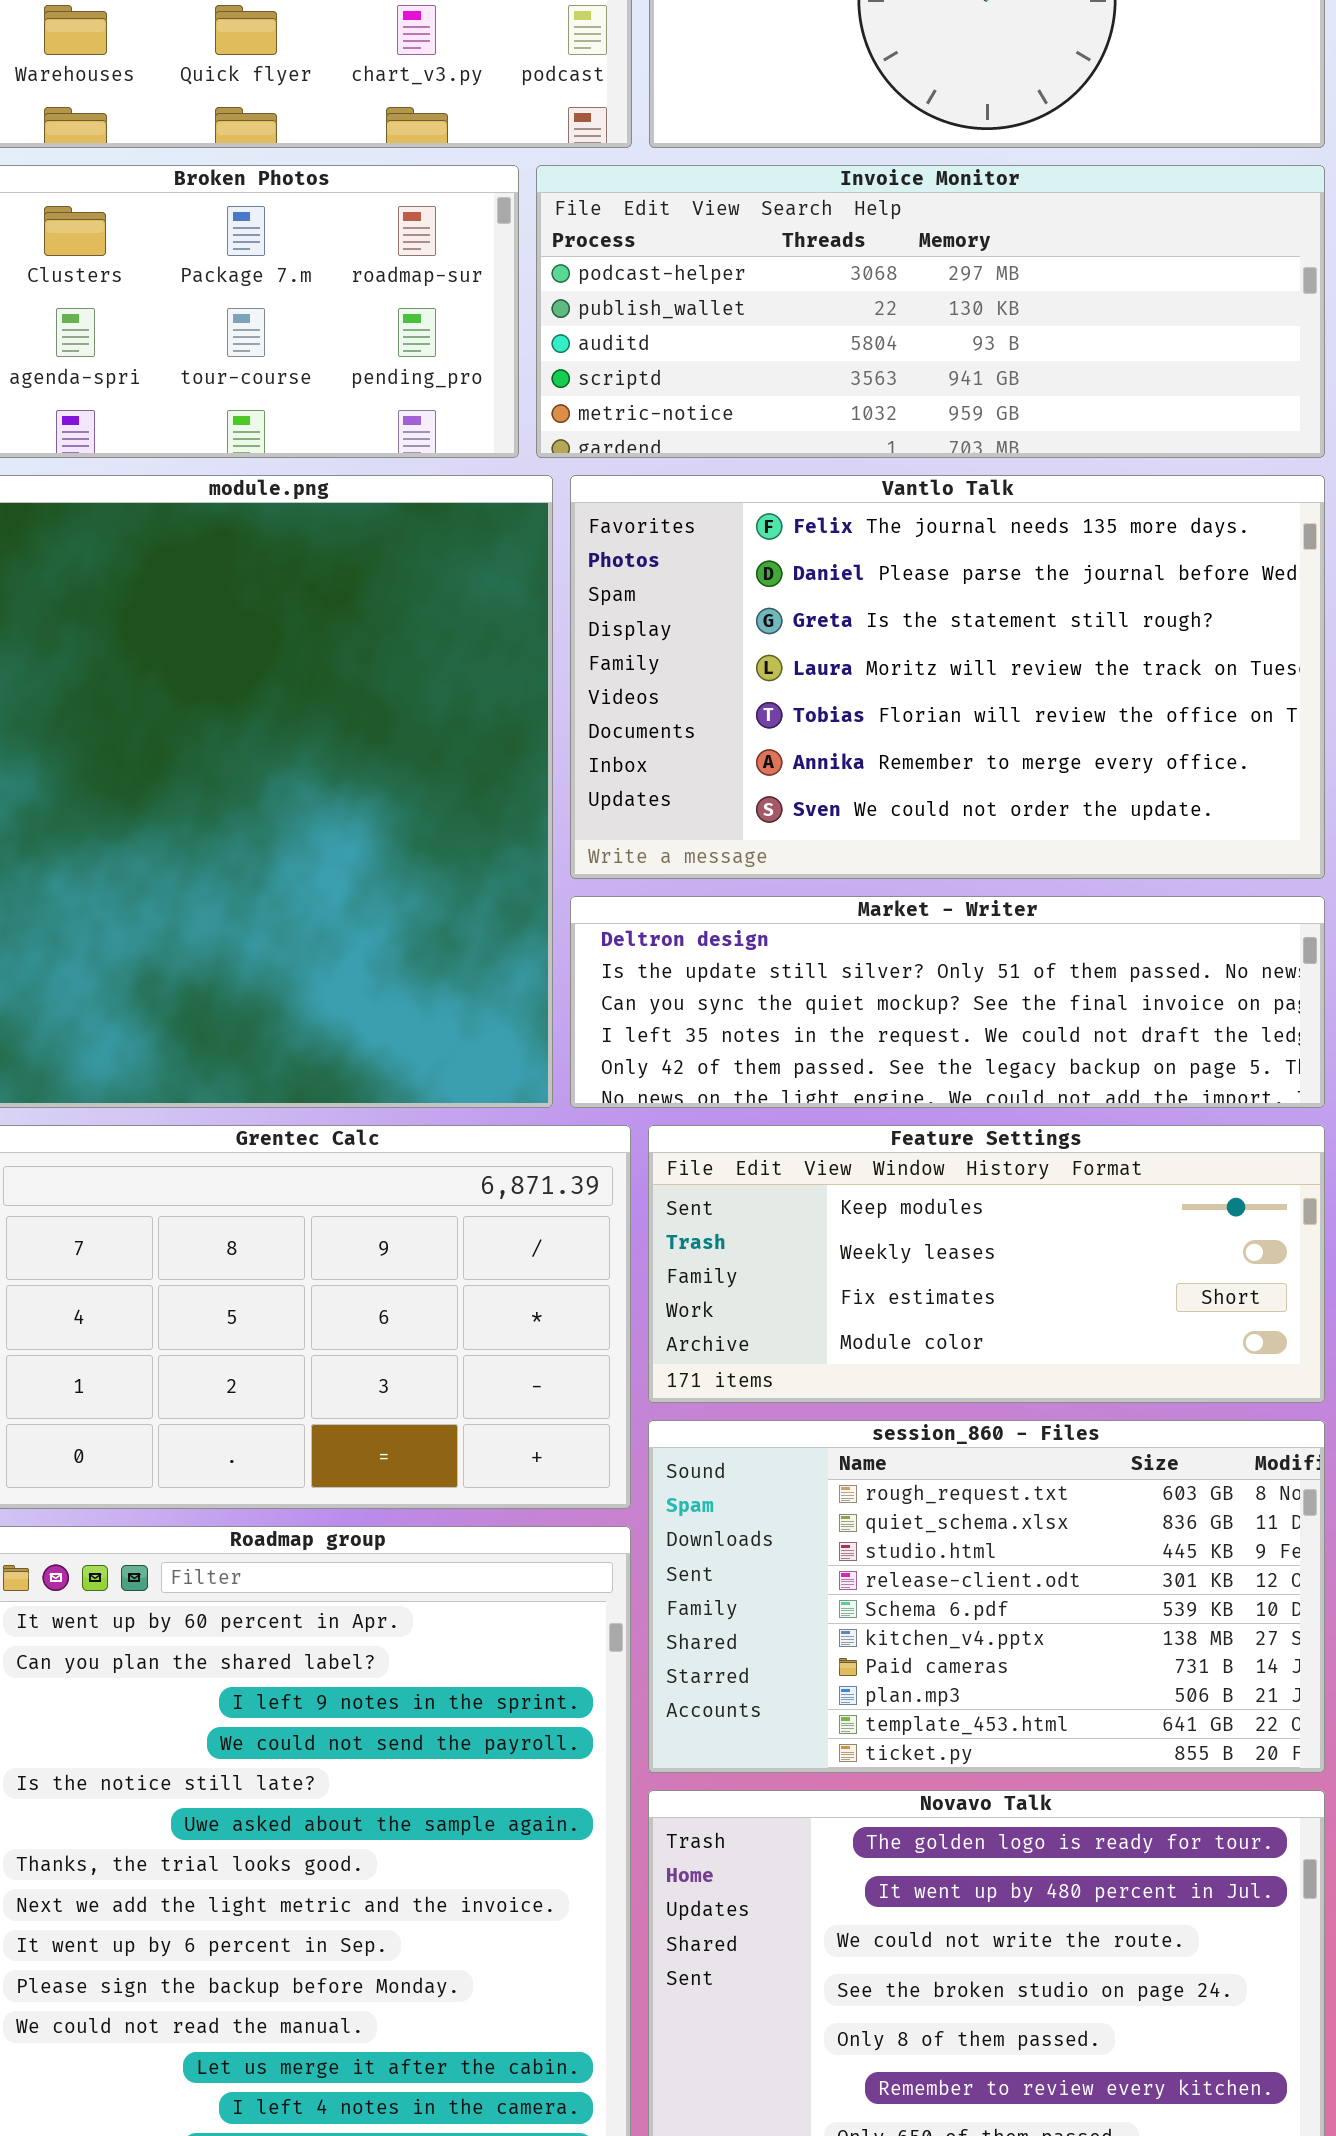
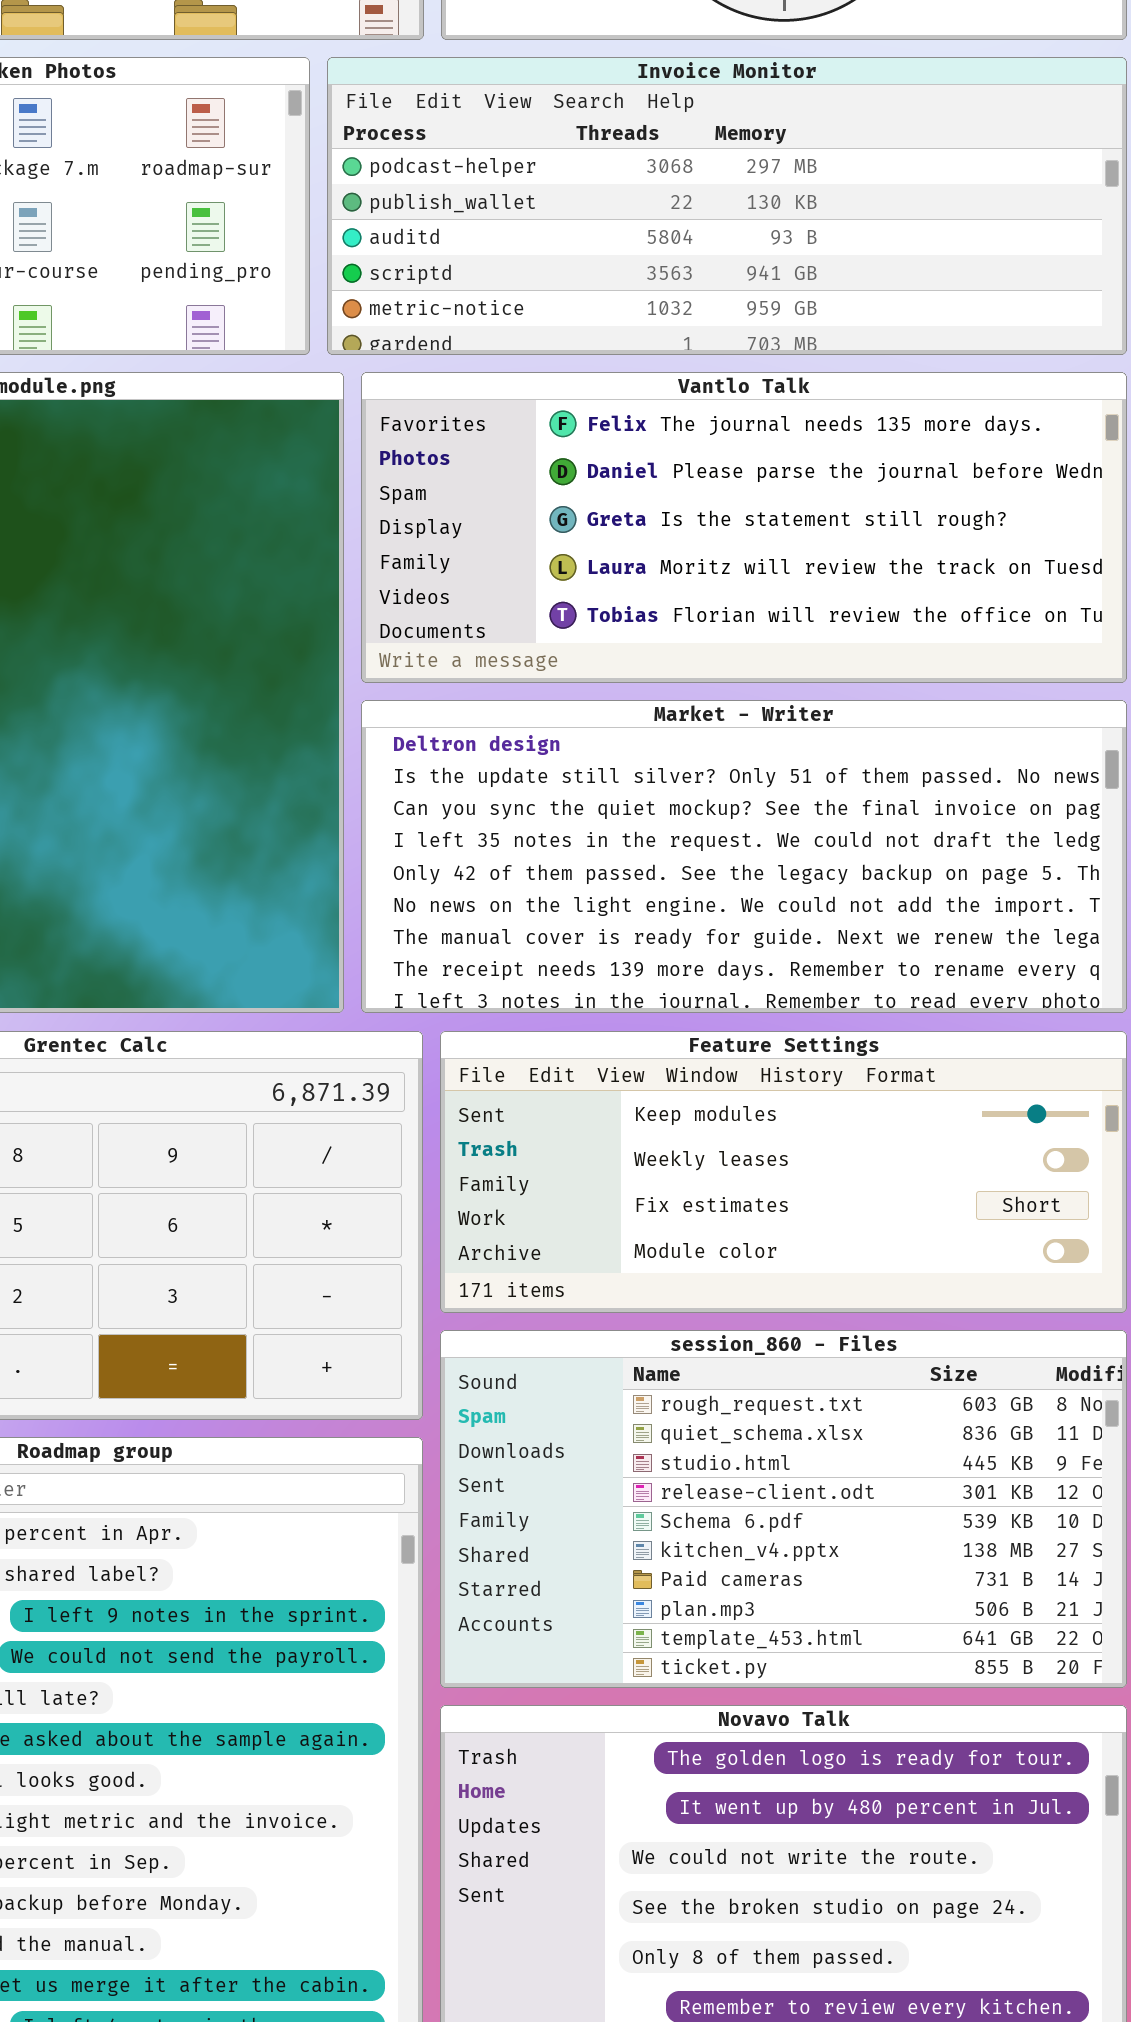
Vantlo Talk: [570,475,1325,879] -> [361,372,1127,683], resized
Market - Writer: [570,896,1325,1108] -> [361,700,1127,1013], resized

